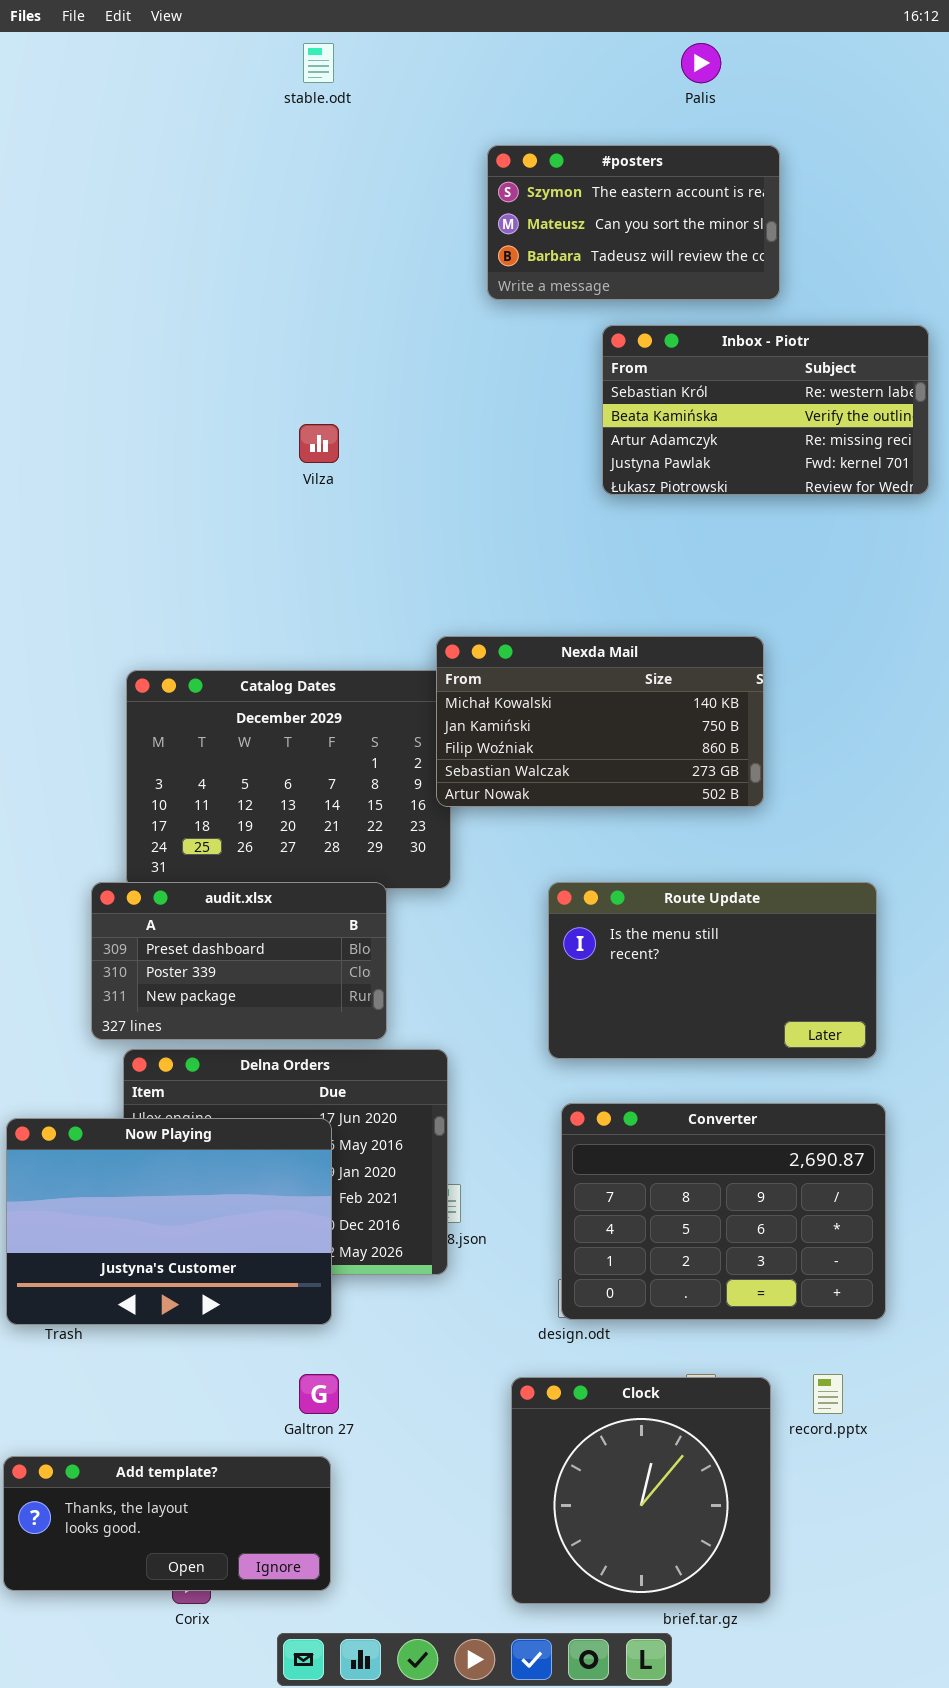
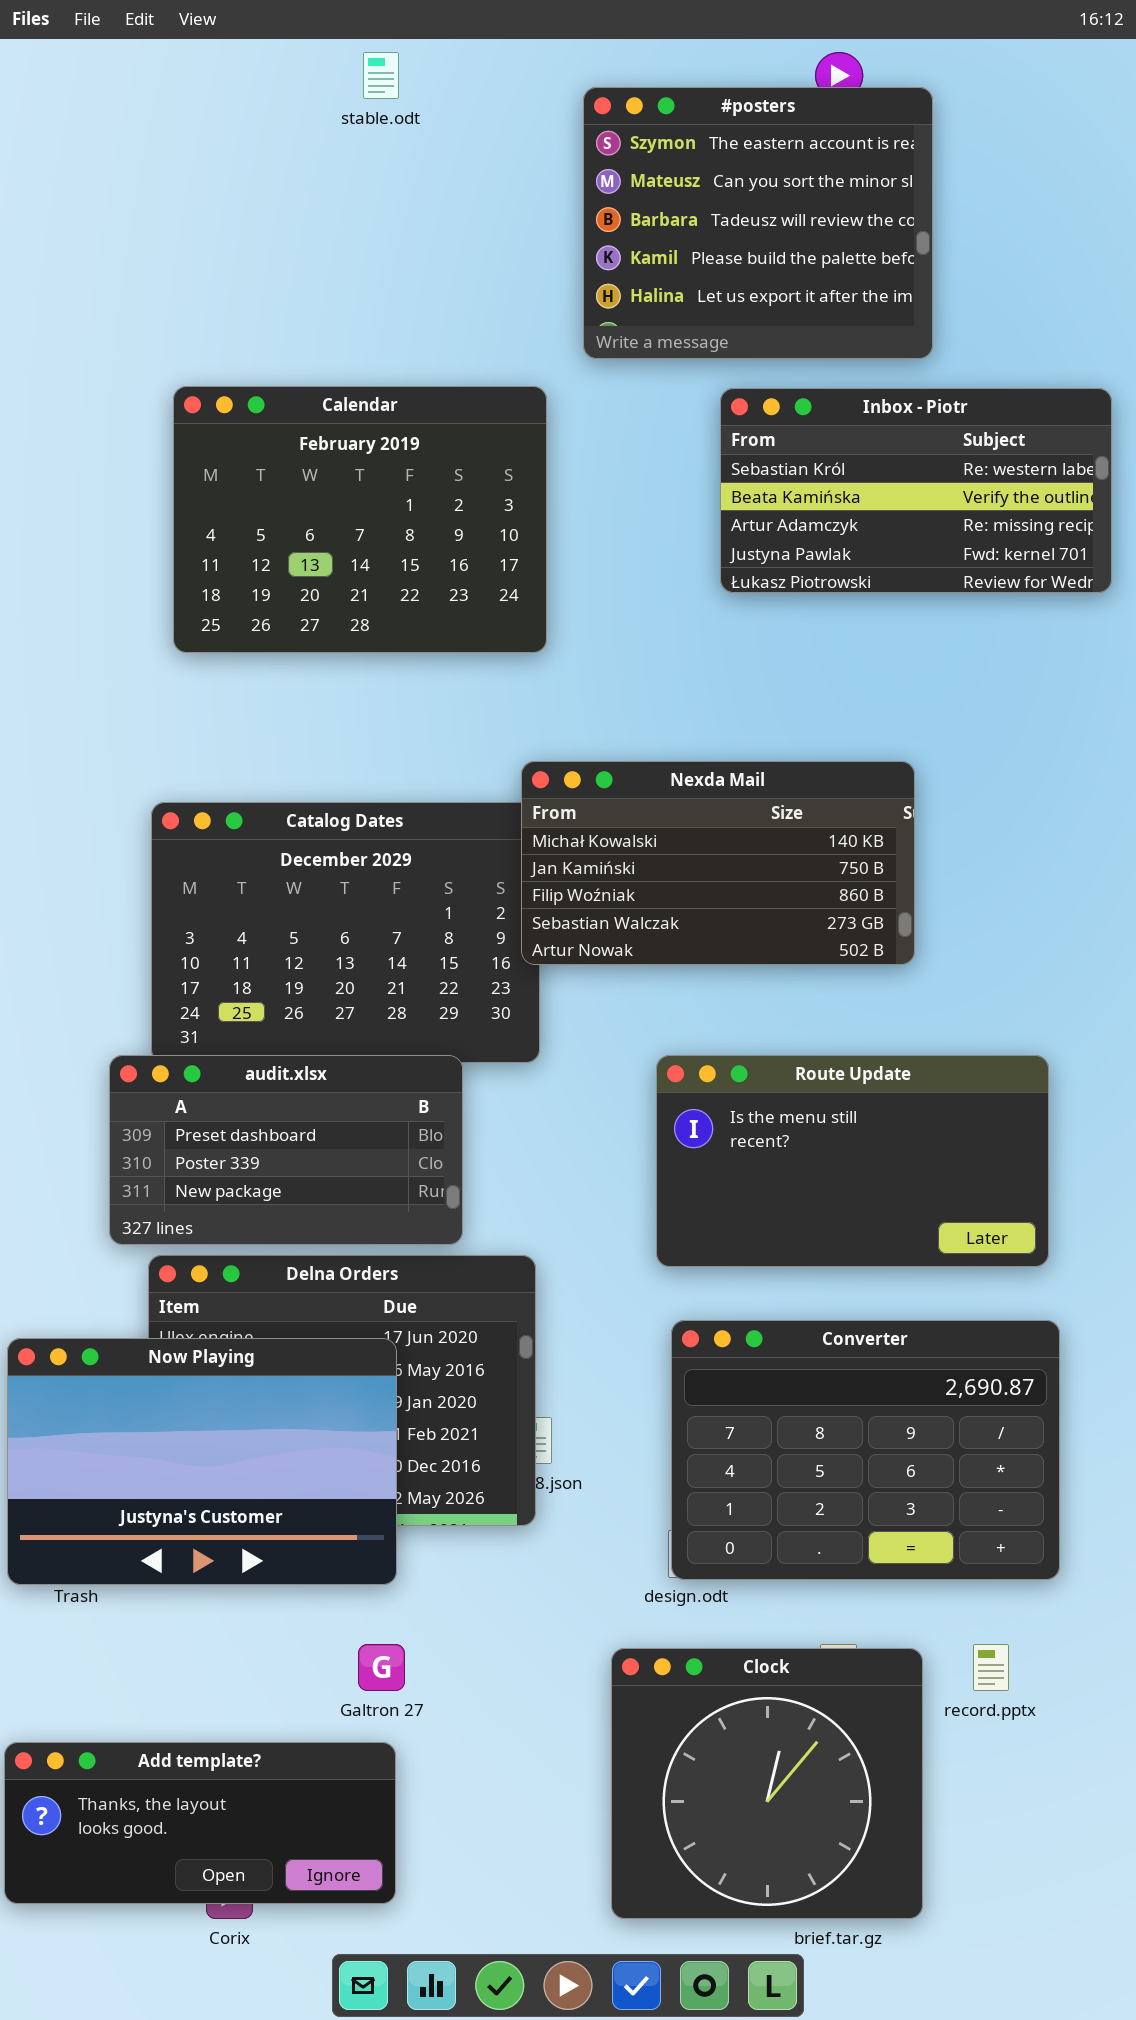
#posters: [487,145,780,300] -> [583,87,933,359], resized
Calendar: none -> [173,386,547,653], opened

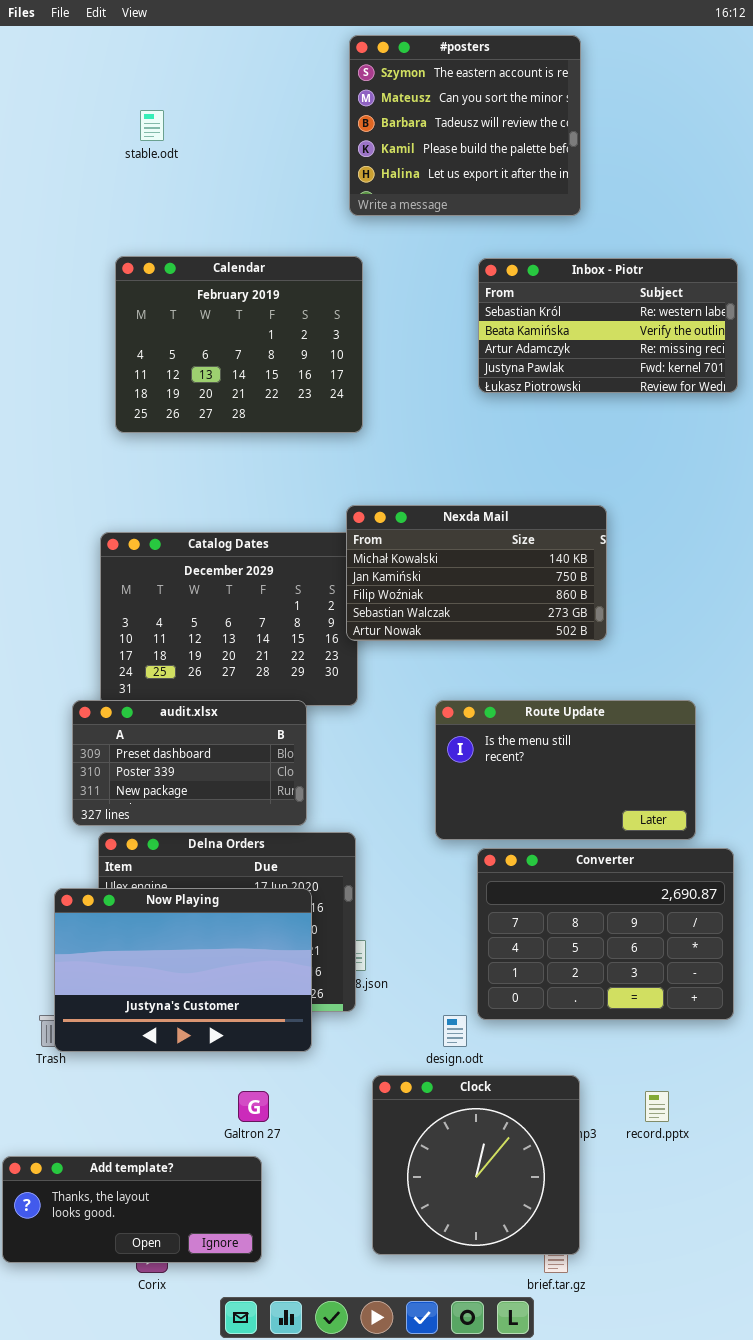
stable.odt: [363,52,399,99] -> [140,110,164,141], moved
#posters: [583,87,933,359] -> [349,35,581,216], moved
Converter: [671,1320,1060,1580] -> [477,848,734,1020], moved
Now Playing: [7,1338,397,1585] -> [54,888,312,1052], moved
Clock: [611,1648,923,1919] -> [372,1075,580,1255], moved

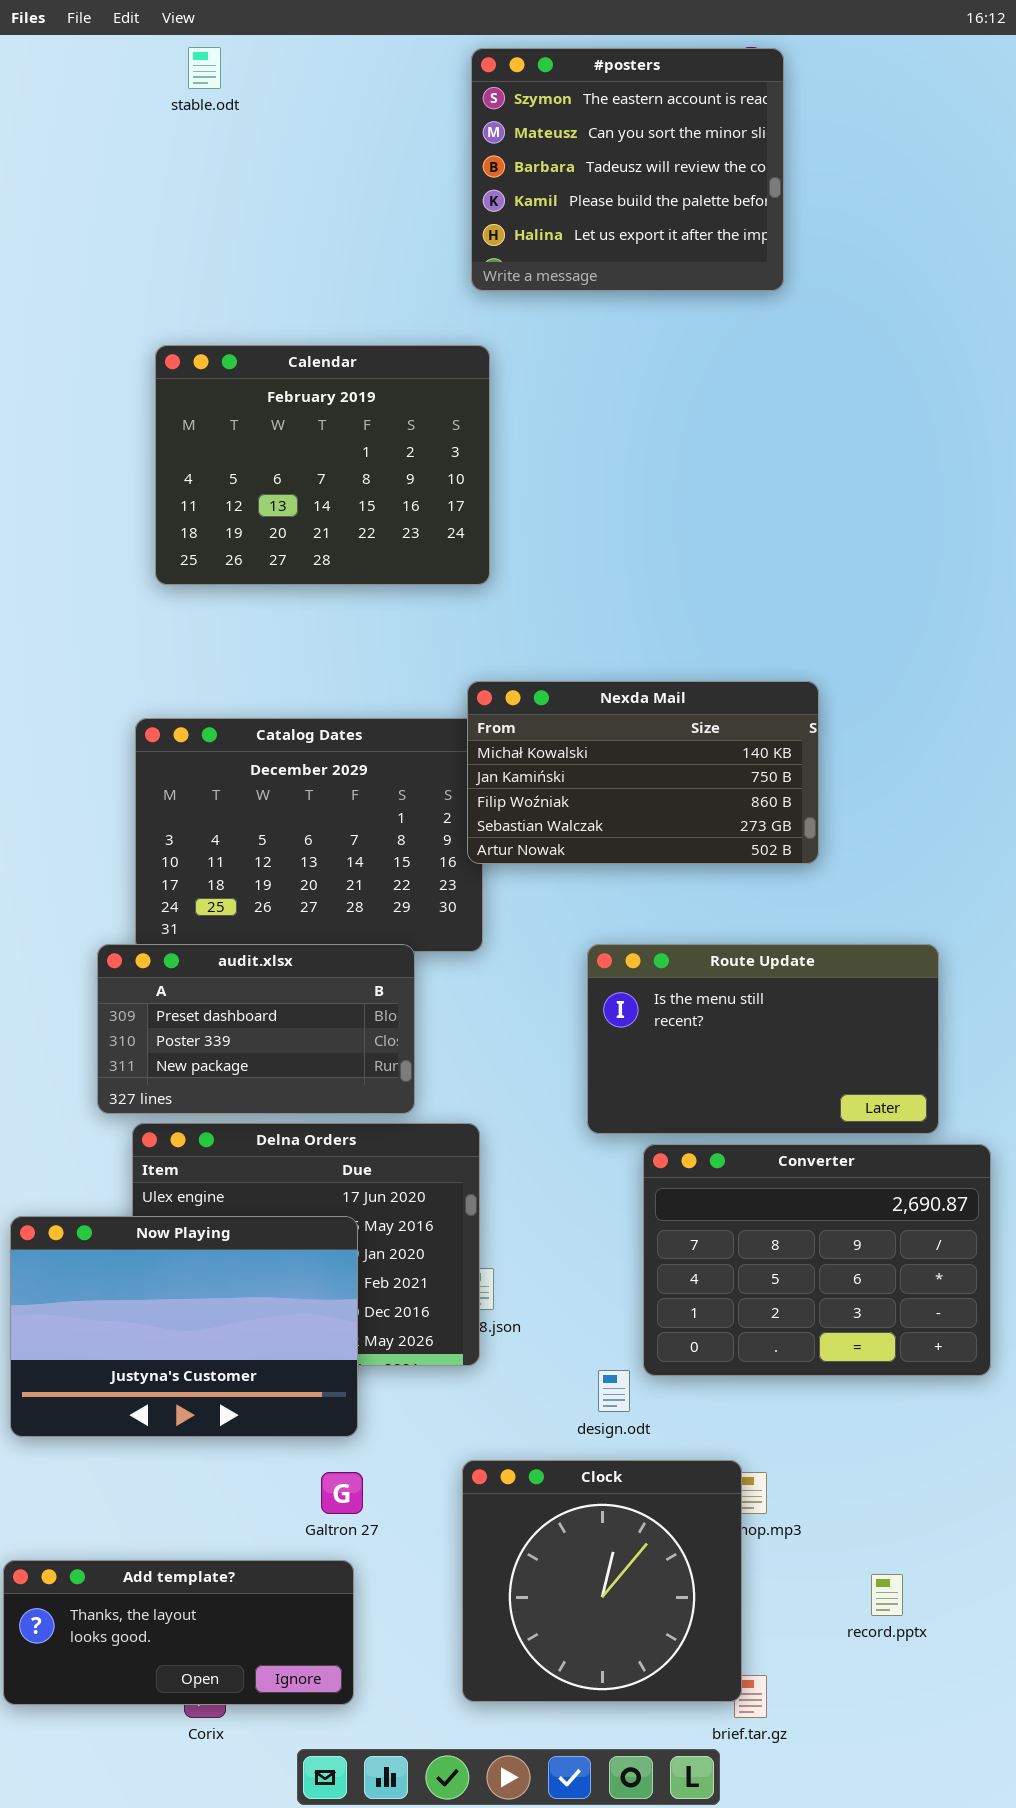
stable.odt: [140,110,164,141] -> [188,47,221,89], moved
Inbox - Piotr: [478,258,738,393] -> none, closed
Now Playing: [54,888,312,1052] -> [10,1216,358,1437], moved
Clock: [372,1075,580,1255] -> [462,1460,742,1702], moved
record.pptx: [645,1091,669,1122] -> [871,1574,903,1616], moved

